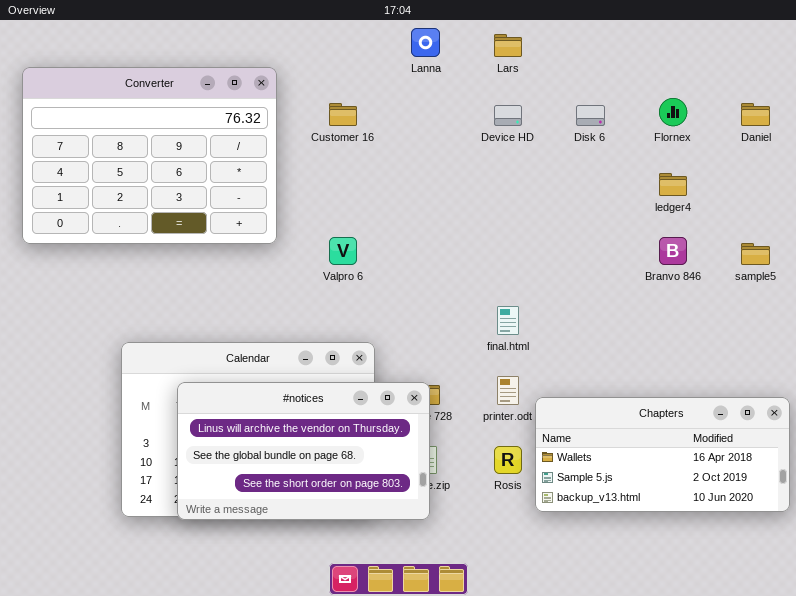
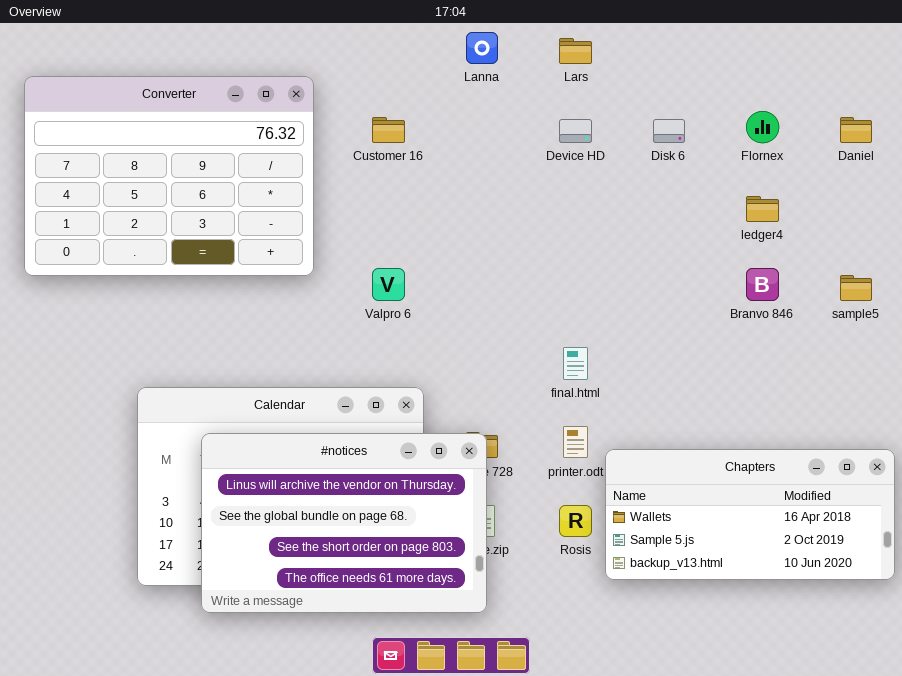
#notices: [177,382,430,520] -> [201,433,487,613], resized

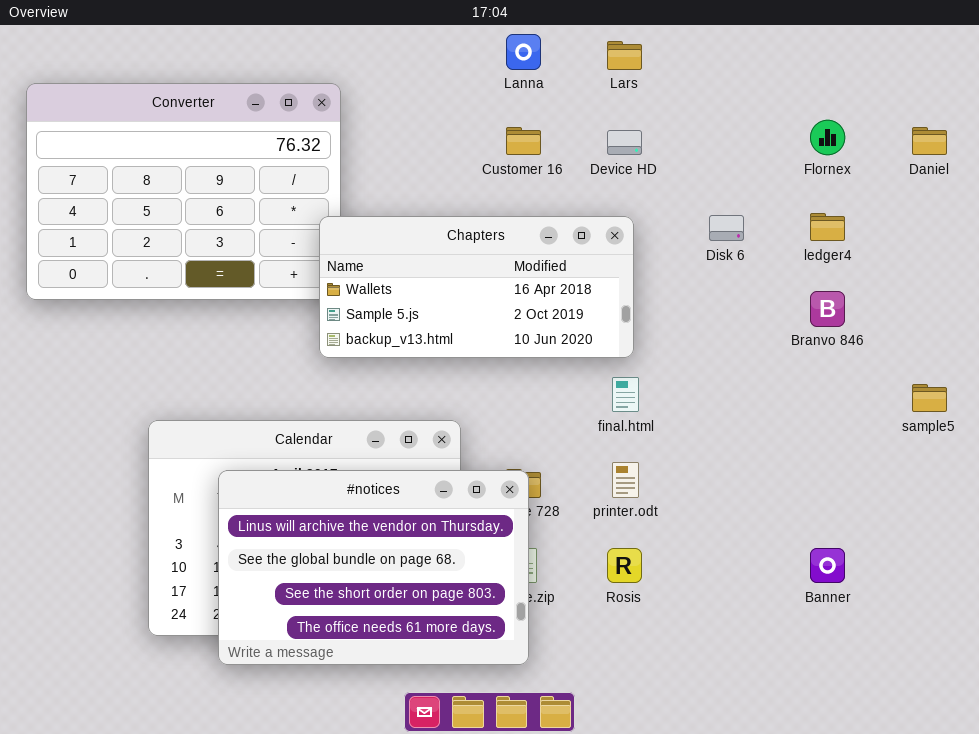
Customer 16: [372,117,405,143] -> [506,127,541,155], moved
Disk 6: [653,119,685,143] -> [709,215,744,241], moved
sample5: [840,275,872,301] -> [912,384,947,412], moved
Chapters: [605,449,895,580] -> [319,216,634,358], moved

